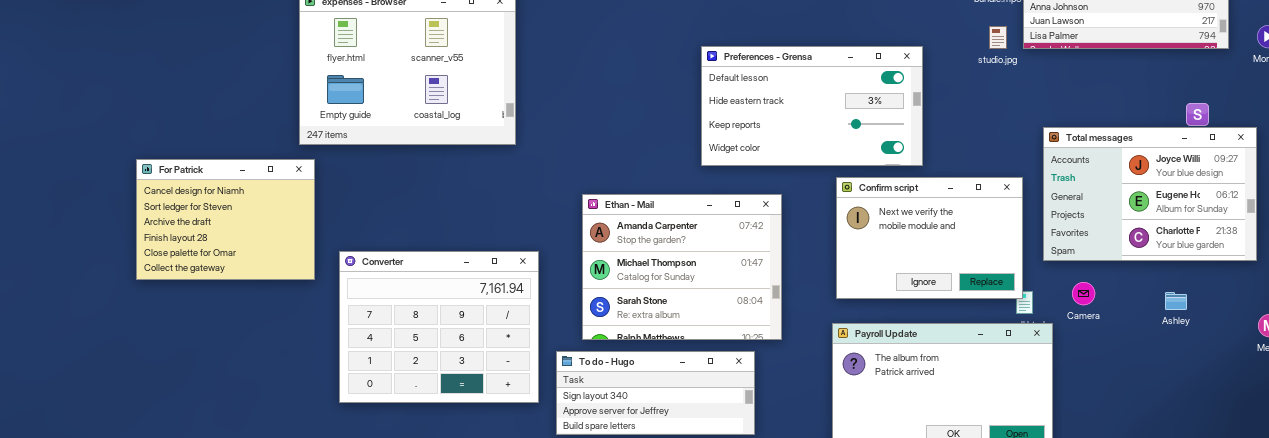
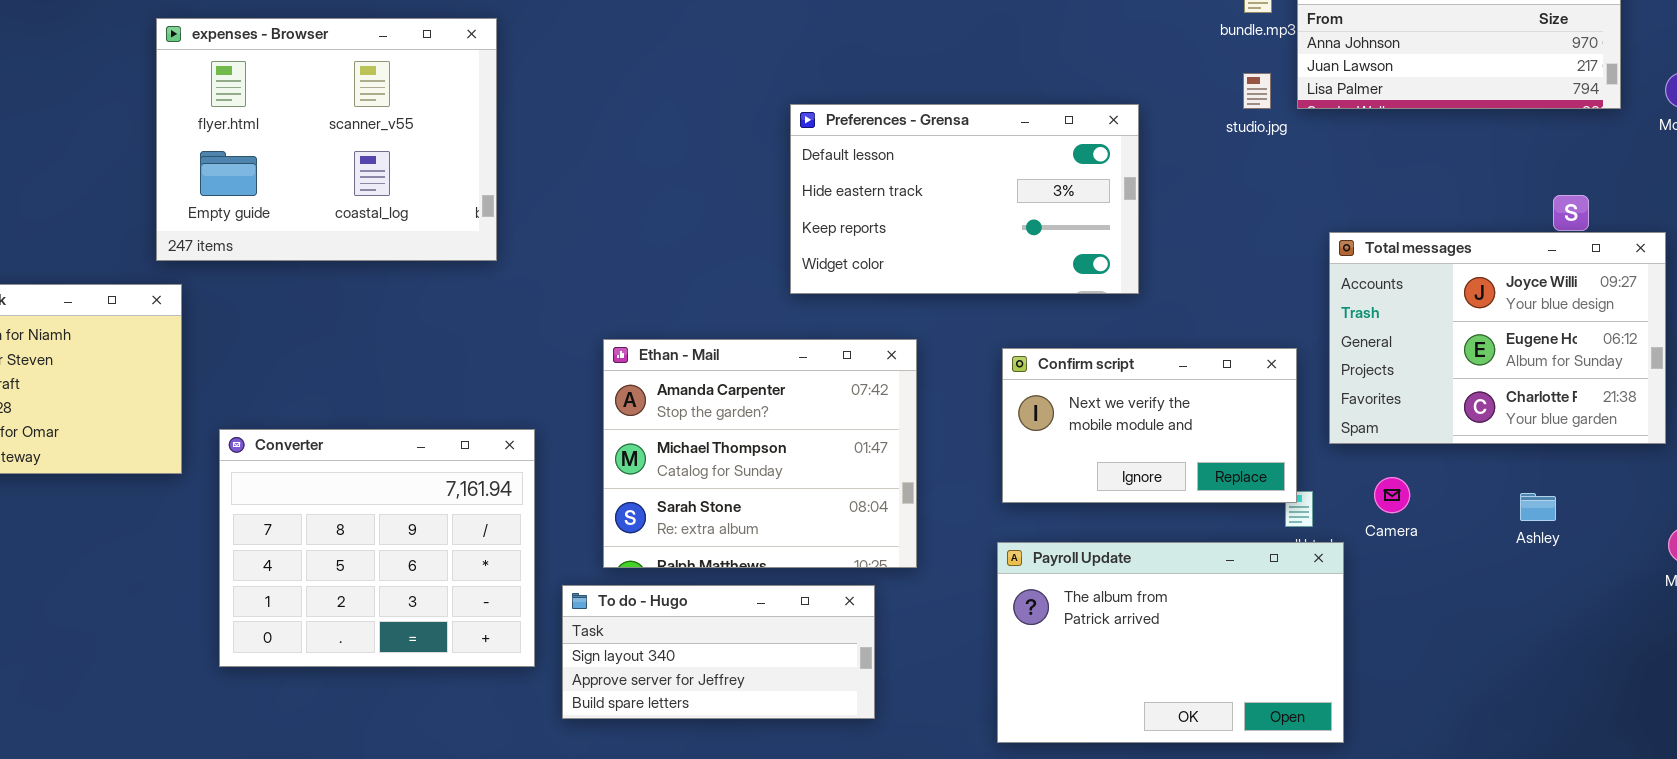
Confirm script: [836,177,1023,299] -> [1002,348,1297,503], resized

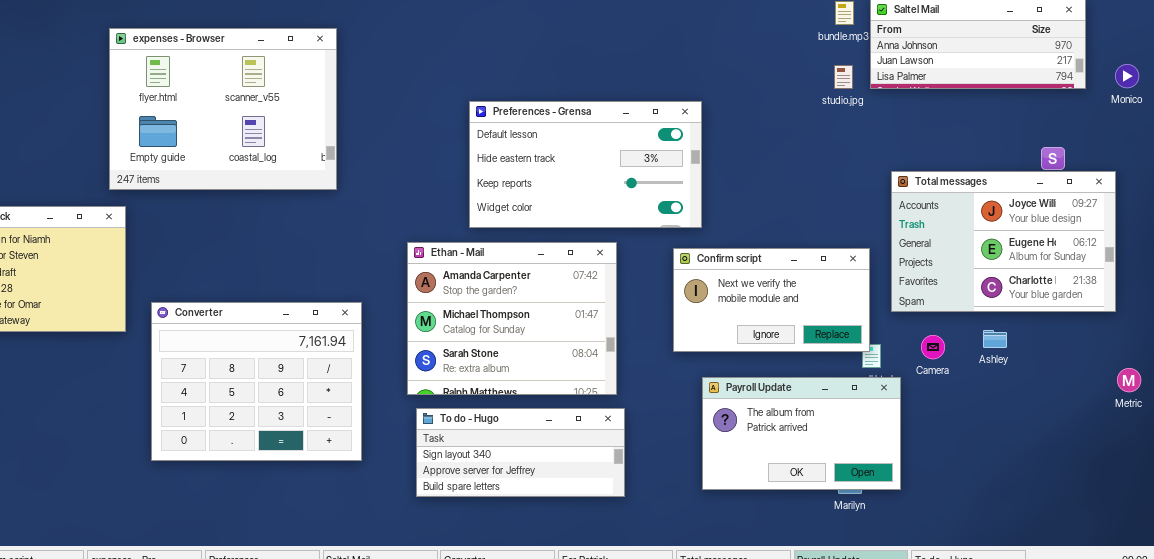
Preferences - Grensa: [790,104,1139,294] -> [469,101,702,228], moved
Ashley: [1520,493,1556,521] -> [983,330,1007,348], moved
Payroll Update: [997,542,1344,743] -> [702,377,901,490], resized
To do - Hugo: [562,585,875,719] -> [416,408,625,497], moved

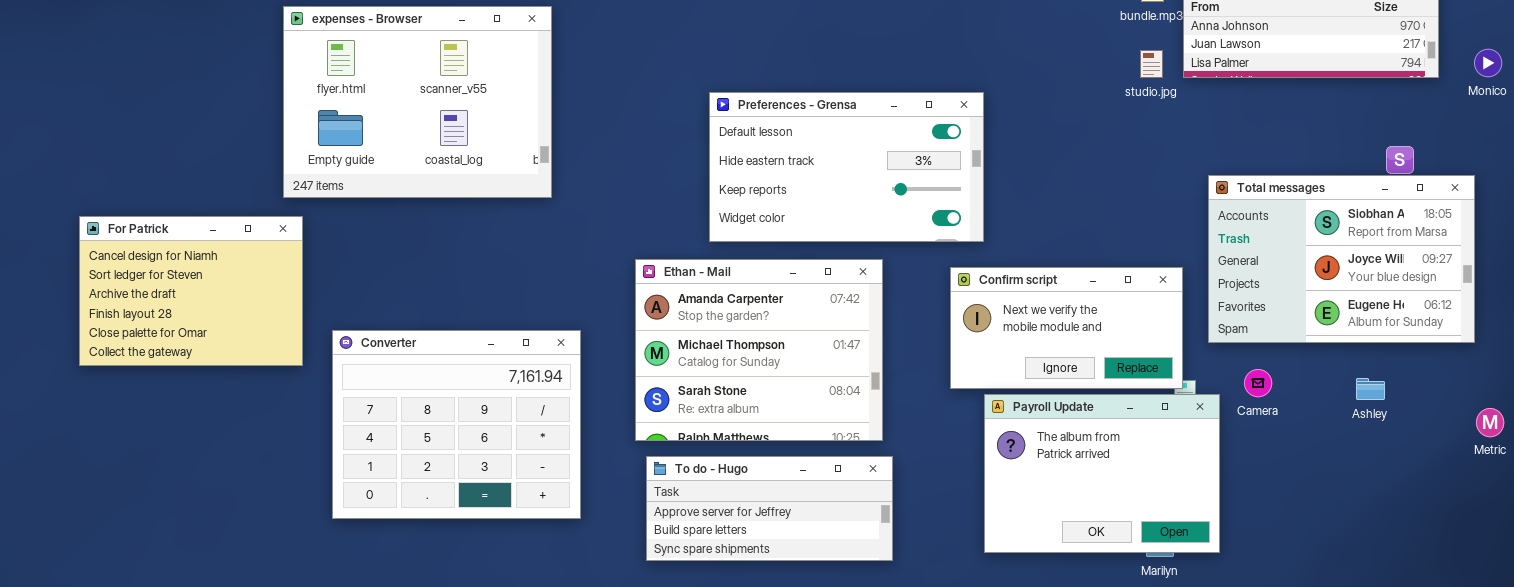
Total messages: [891,171,1116,312] -> [1208,175,1475,343], scrolled up 1 row
Ashley: [983,330,1007,348] -> [1356,378,1385,400], moved
Payroll Update: [702,377,901,490] -> [984,394,1220,553], resized
To do - Hugo: [416,408,625,497] -> [646,456,893,561], scrolled down 1 row

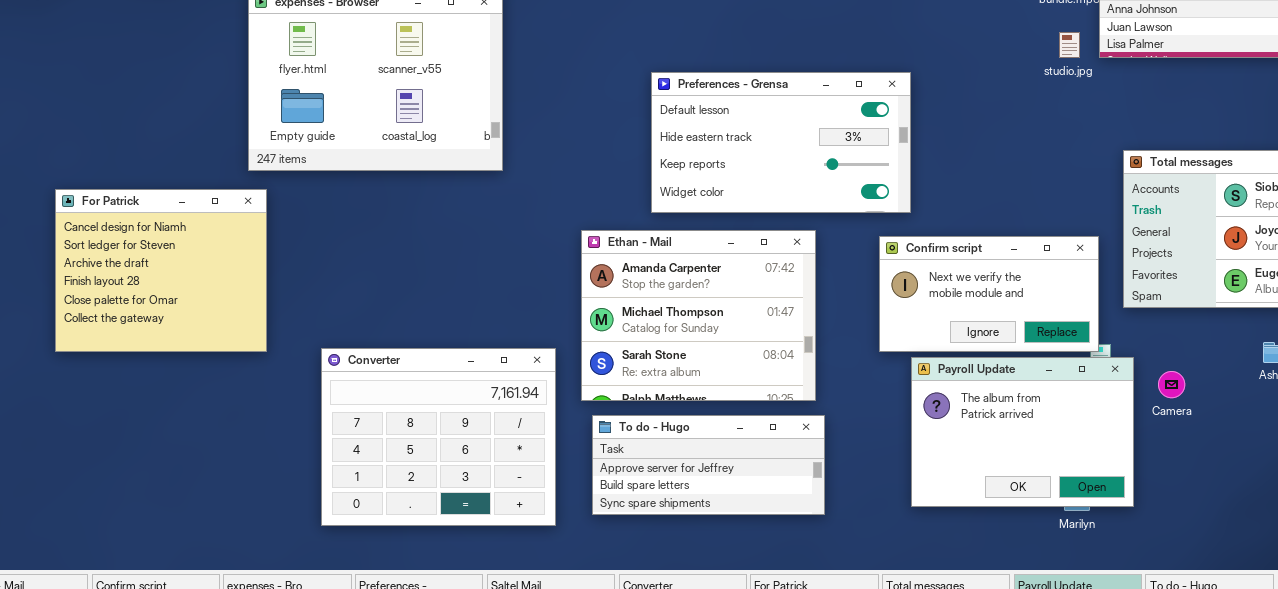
For Patrick: [79,216,303,366] -> [55,189,267,352], resized
Converter: [332,330,581,519] -> [321,348,556,526], moved
Camera: [1244,369,1272,397] -> [1158,371,1185,398], moved

